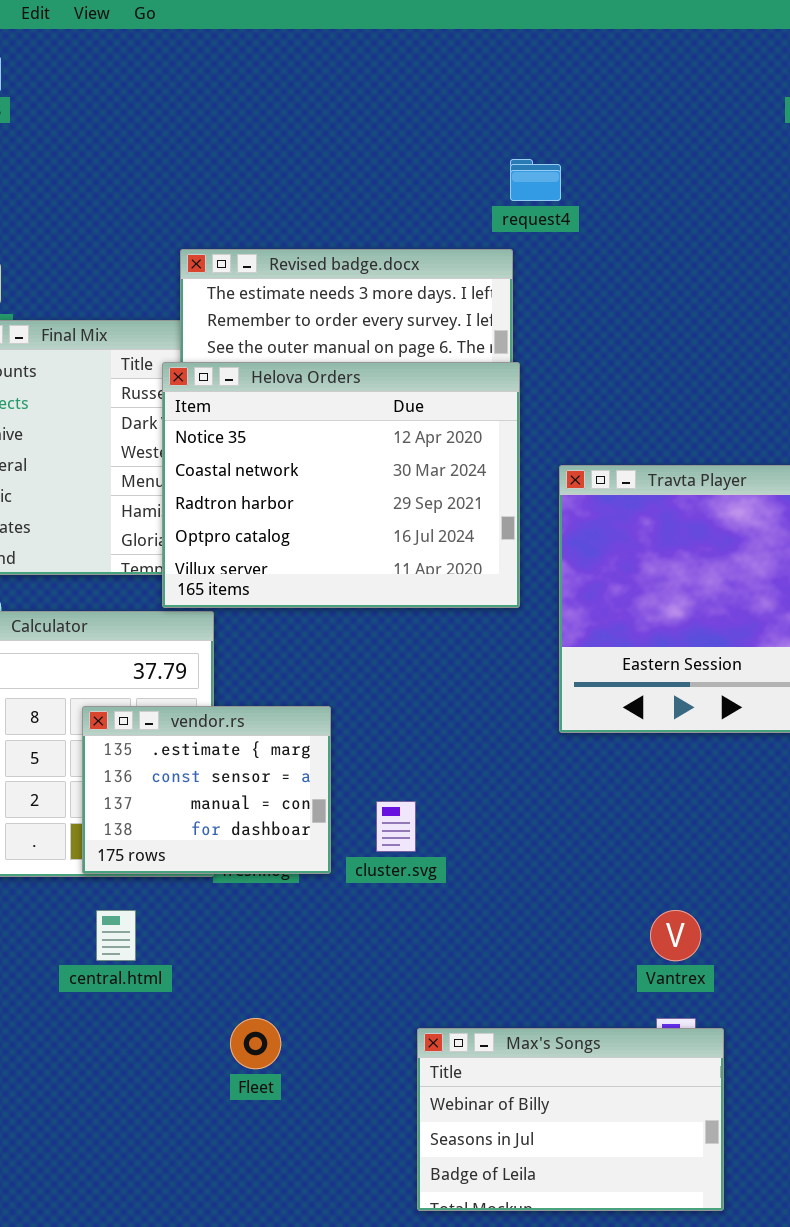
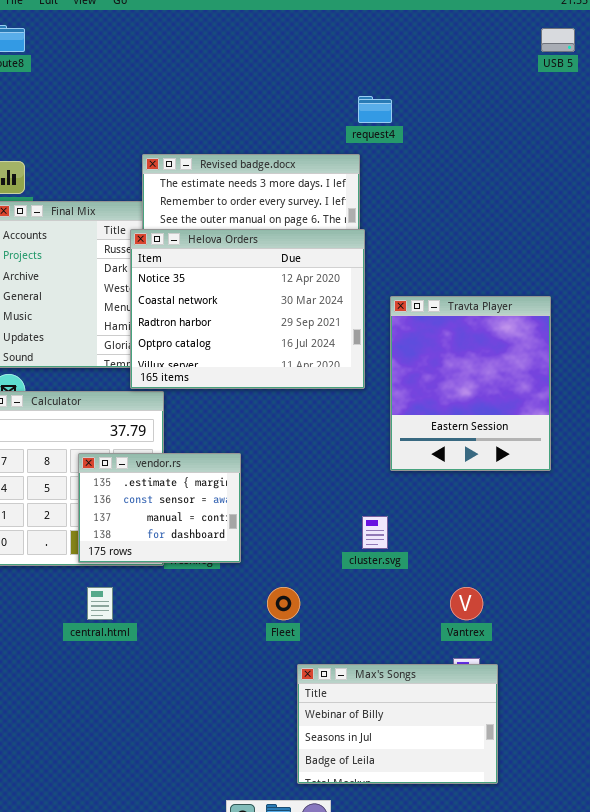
cluster.svg: [376,801,416,852] -> [362,516,388,549], moved
Fleet: [230,1018,281,1069] -> [267,587,300,620], moved

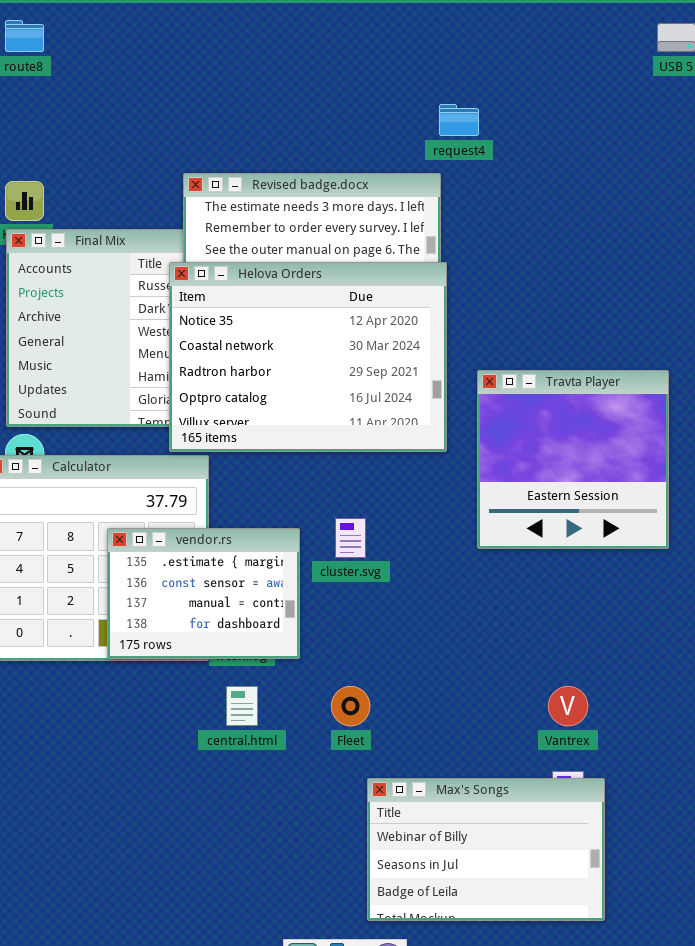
Travta Player: [390,296,551,471] -> [477,370,669,549], resized
cluster.svg: [362,516,388,549] -> [335,518,366,558], moved
central.html: [87,587,113,620] -> [226,686,258,726], moved

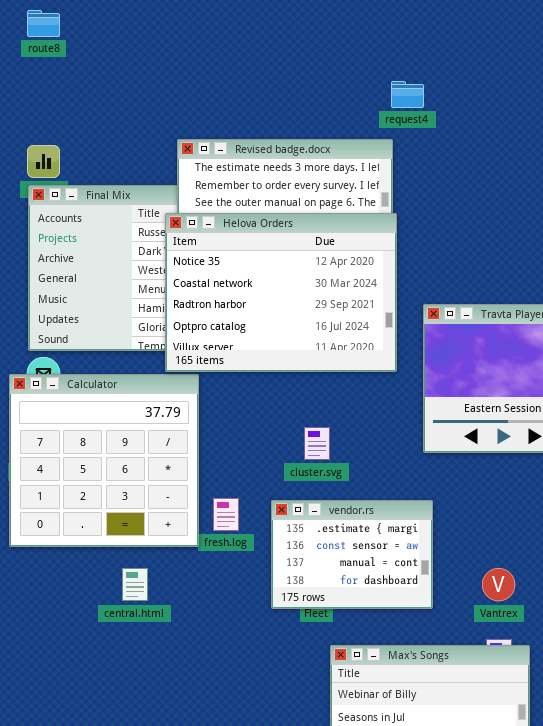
vendor.rs: [107,528,300,659] -> [271,500,433,609], moved
central.html: [226,686,258,726] -> [122,568,148,601], moved

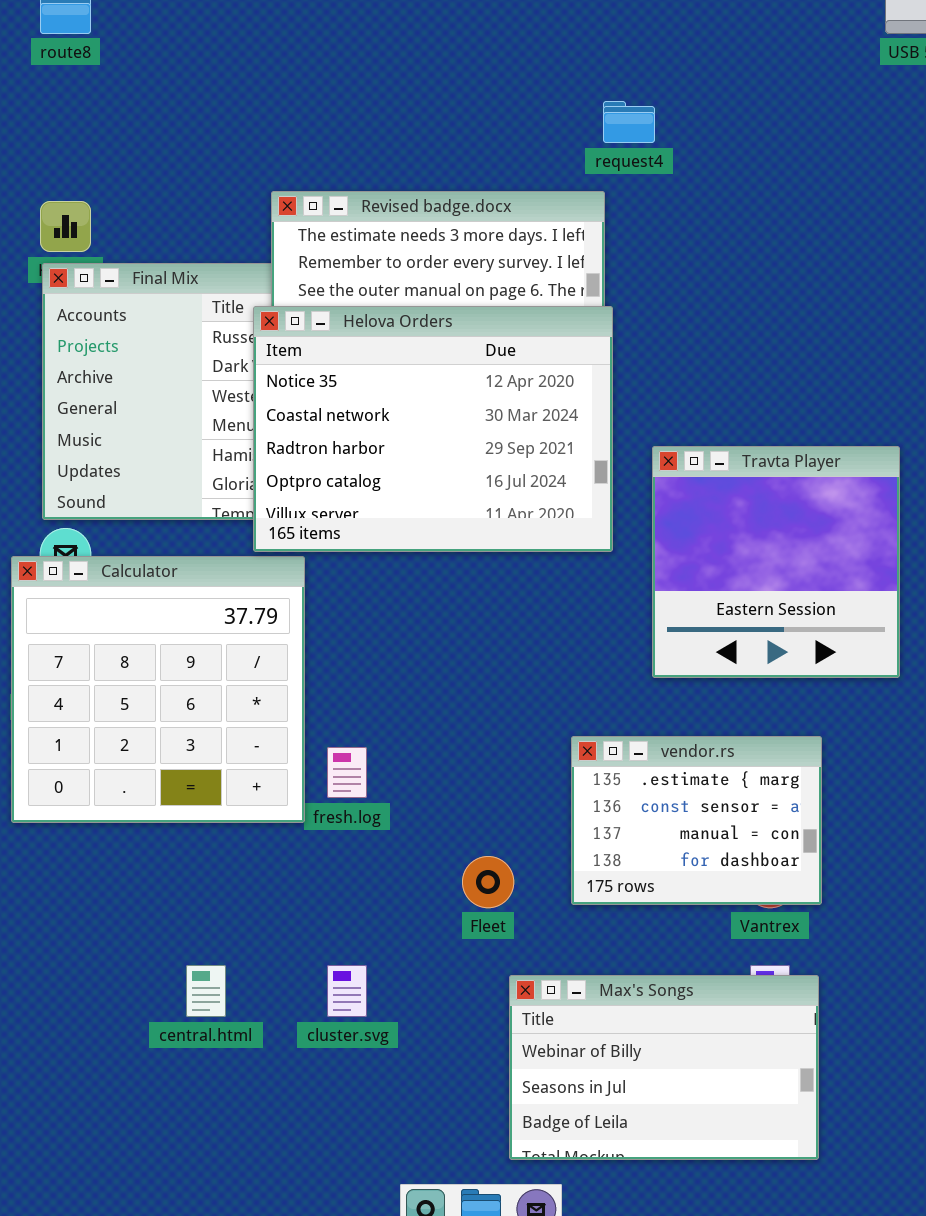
cluster.svg: [304,427,330,460] -> [327,965,367,1017], moved
vendor.rs: [271,500,433,609] -> [571,736,822,905], moved
central.html: [122,568,148,601] -> [186,965,226,1017], moved

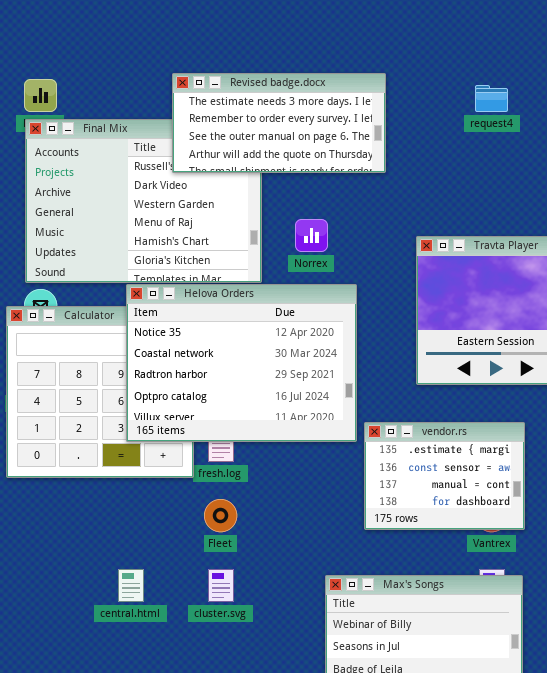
request4: [603,101,655,143] -> [475,85,508,112], moved
Helova Orders: [253,306,613,552] -> [126,284,357,442], moved
Fleet: [462,856,514,908] -> [204,499,237,532], moved

